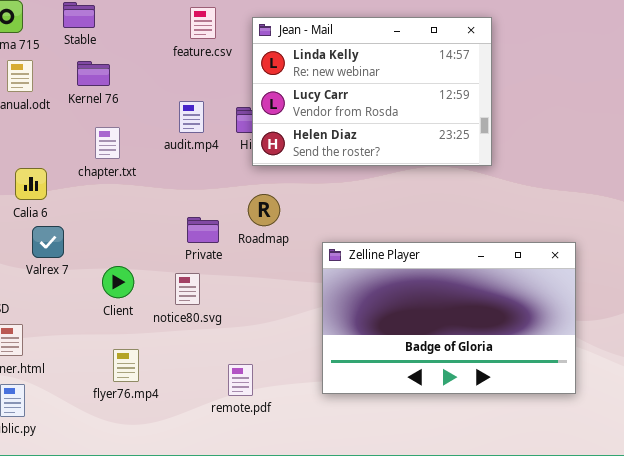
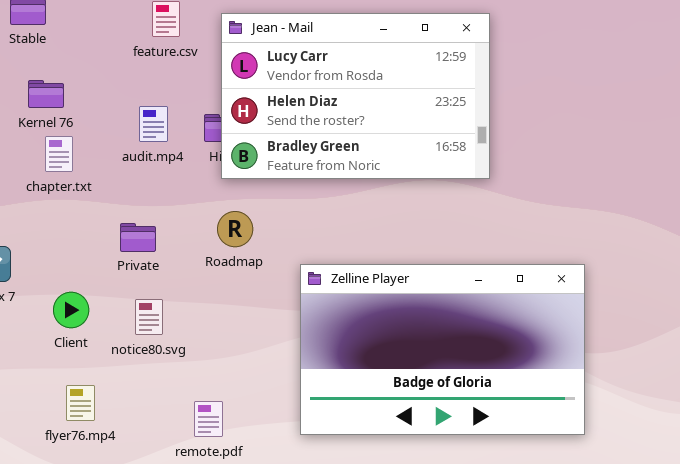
Jean - Mail: [252,17,492,166] -> [221,13,490,179], scrolled down 1 row
Kernel 76: [77,61,110,86] -> [28,80,64,108], moved
Private: [187,217,219,243] -> [120,223,156,252], moved

